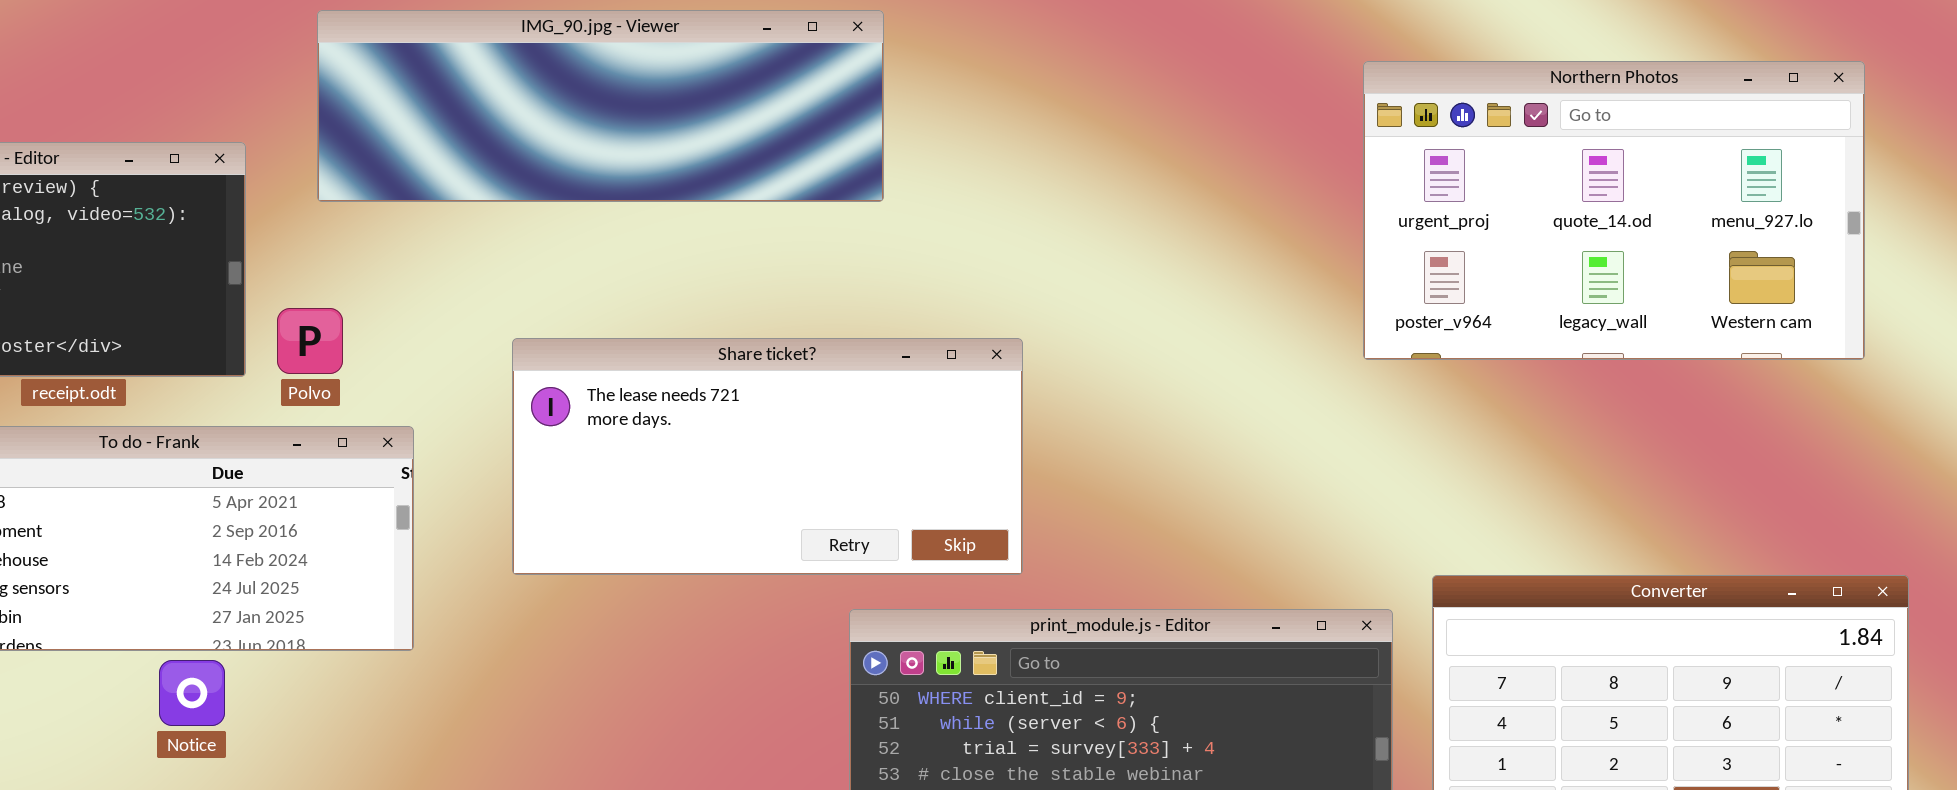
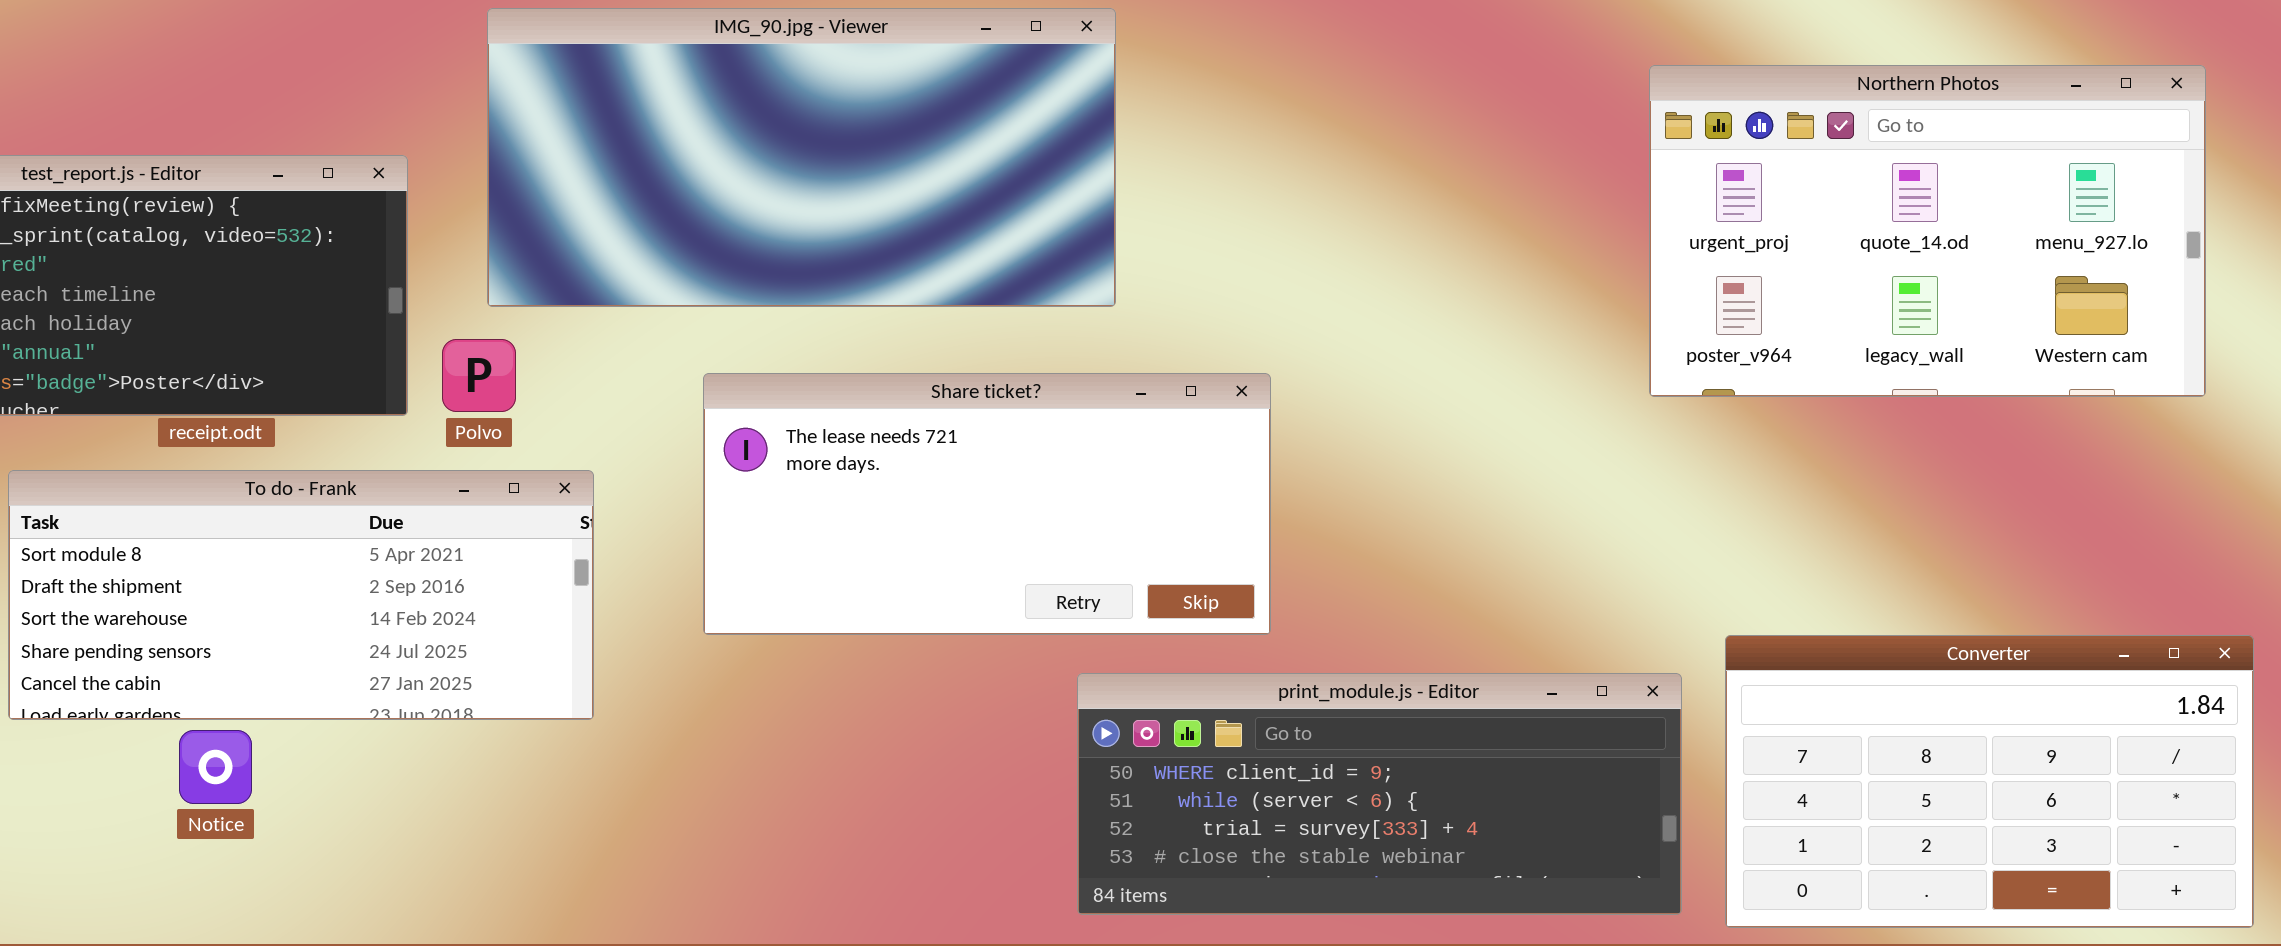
IMG_90.jpg - Viewer: [317,10,884,202] -> [487,8,1116,307], resized
Notice: [159,660,225,726] -> [179,730,252,804], moved

